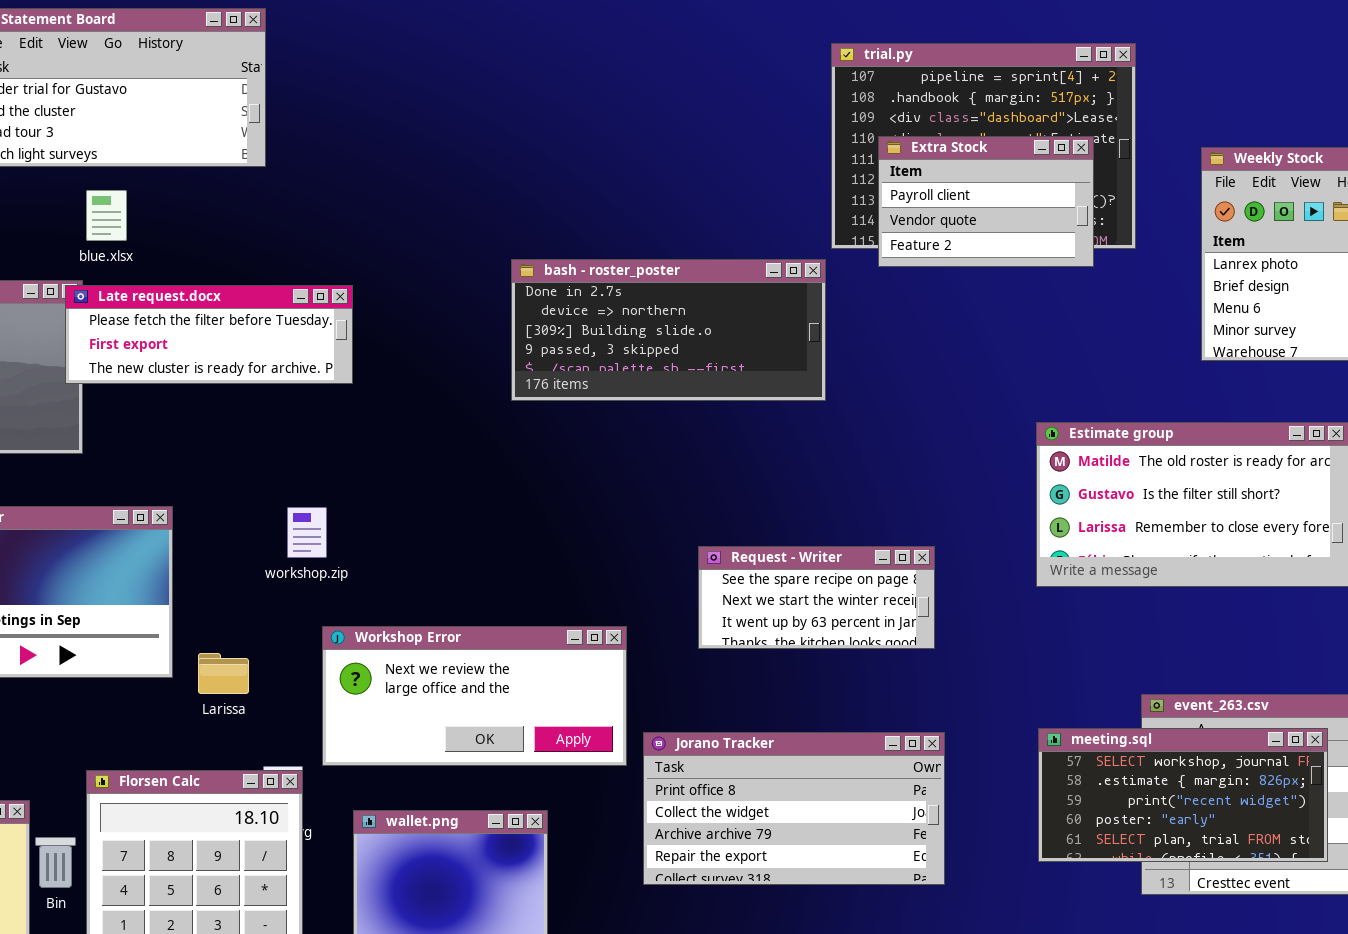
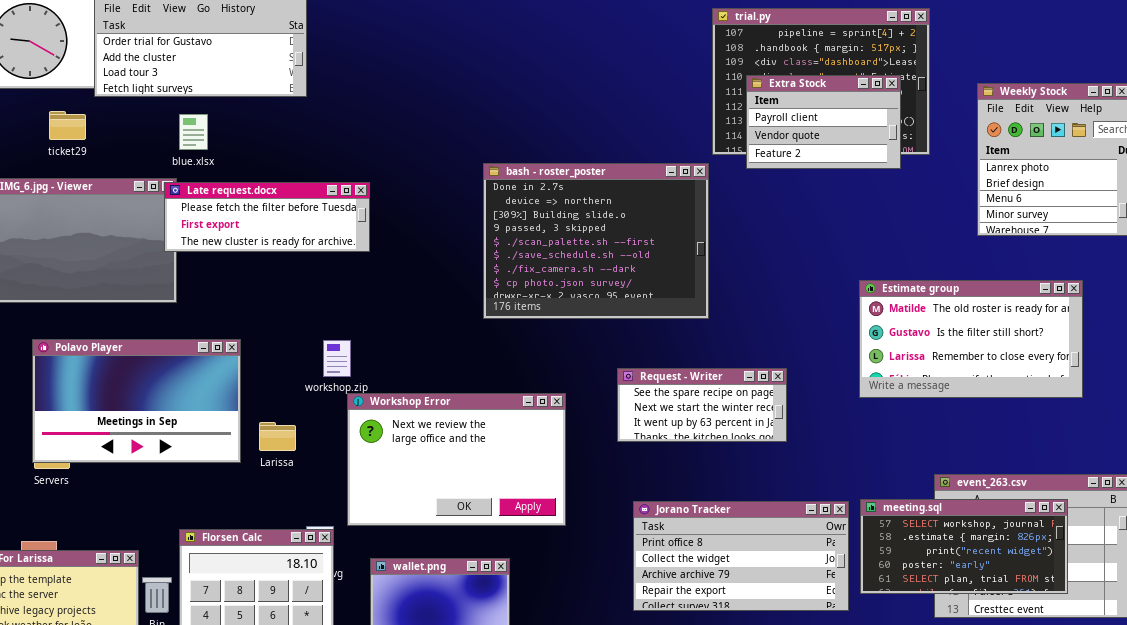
bash - roster_poster: [511,259,826,401] -> [483,163,709,319], resized
Workshop Error: [322,626,627,766] -> [347,393,566,526], resized
Larissa: [198,653,249,694] -> [259,422,296,451], moved
Jorano Tracker: [643,732,945,885] -> [633,501,849,611], moved

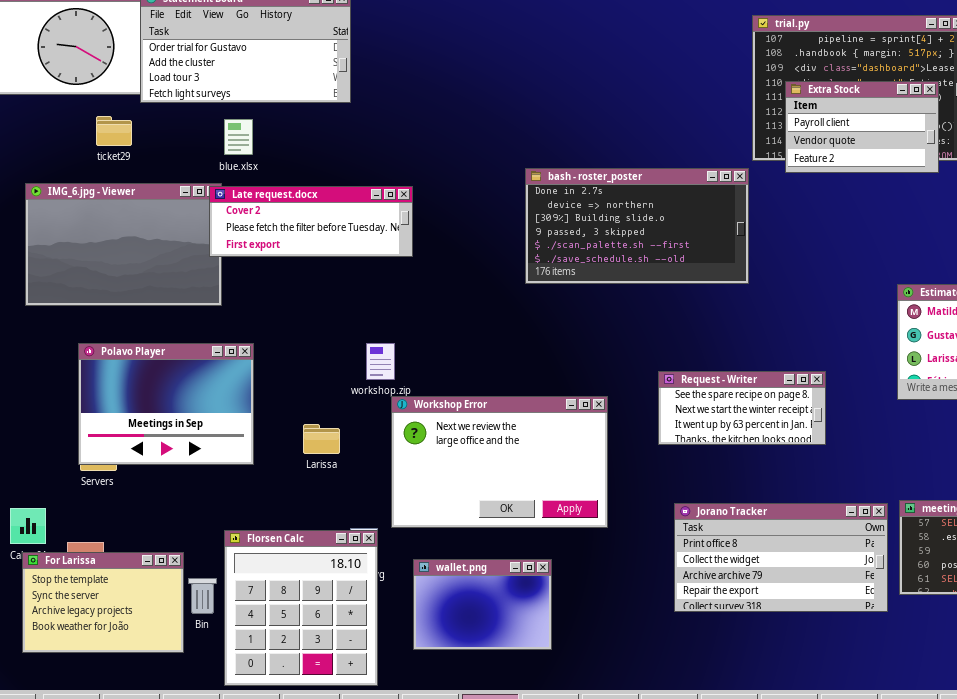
bash - roster_poster: [483,163,709,319] -> [525,168,749,284], resized
Late request.docx: [164,182,370,252] -> [209,186,413,257], scrolled up 1 row
Polavo Player: [32,339,241,463] -> [78,343,254,465], resized

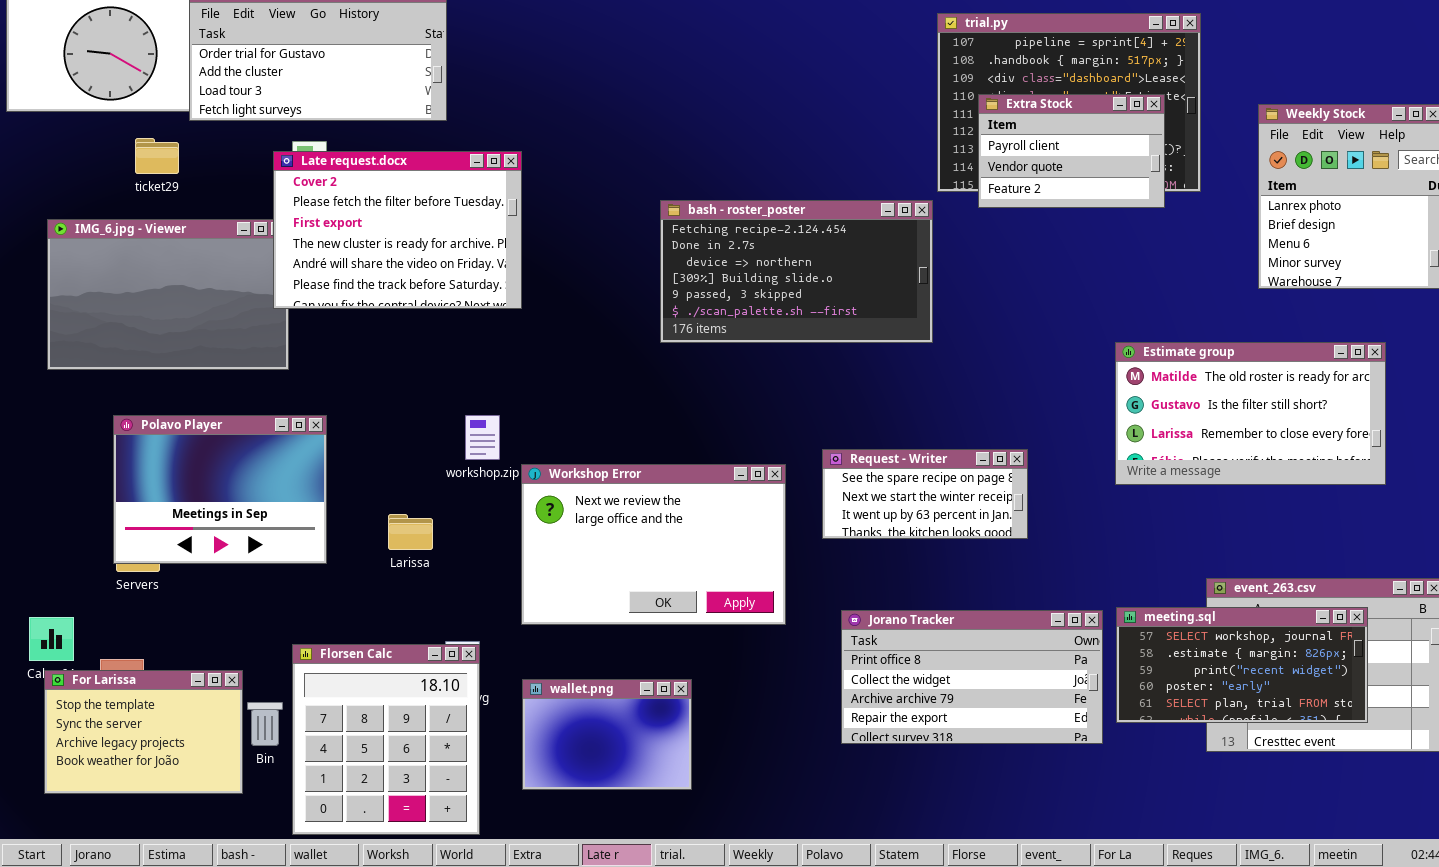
bash - roster_poster: [525,168,749,284] -> [660,200,933,343], scrolled up 1 row
Late request.docx: [209,186,413,257] -> [273,151,522,309], resized
Workshop Error: [391,396,608,528] -> [521,464,786,625], moved

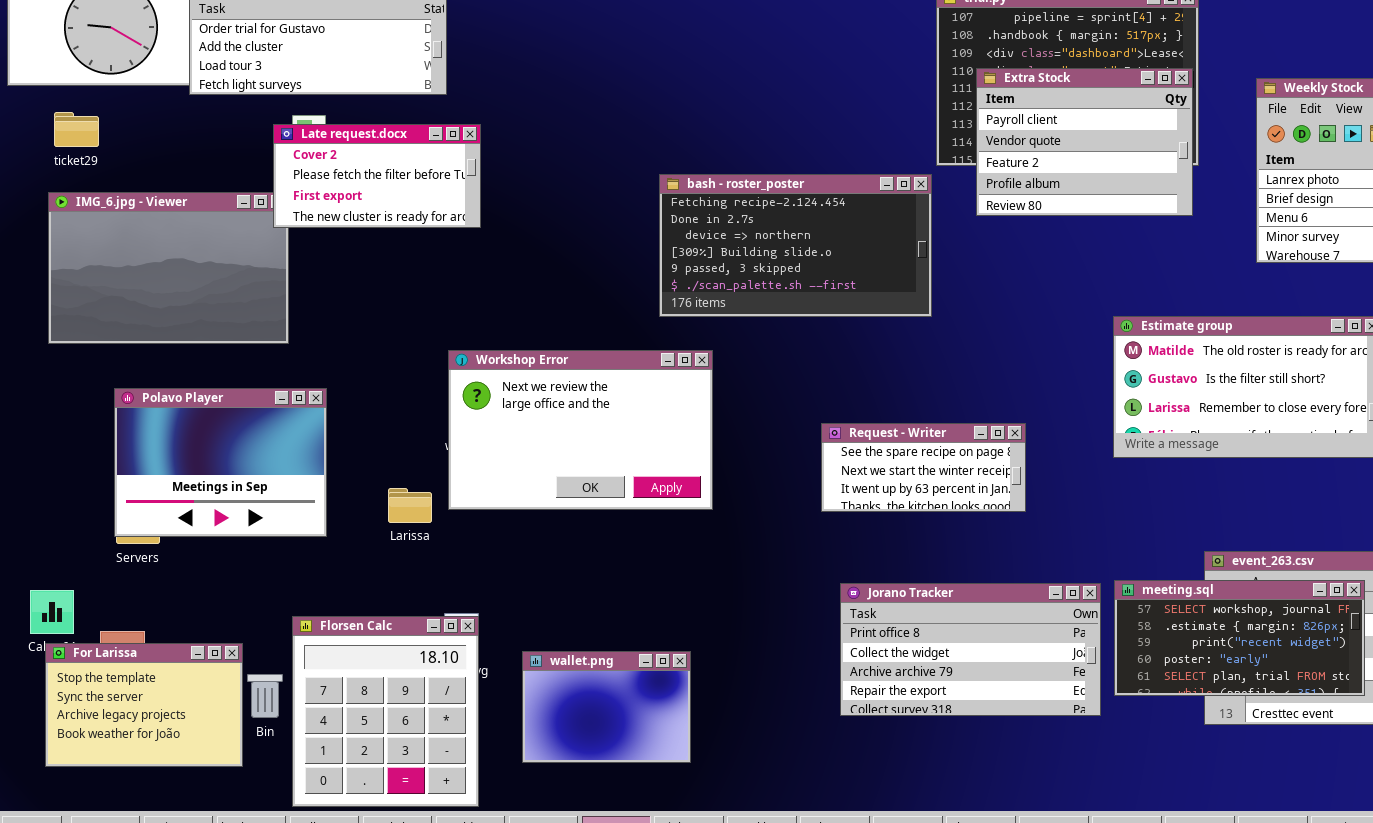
Extra Stock: [978,94,1165,208] -> [976,68,1193,216], resized
ticket29: [135,138,179,174] -> [54,112,99,147], moved
Late request.docx: [273,151,522,309] -> [273,124,481,228], resized
Workshop Error: [521,464,786,625] -> [448,350,713,510], moved

